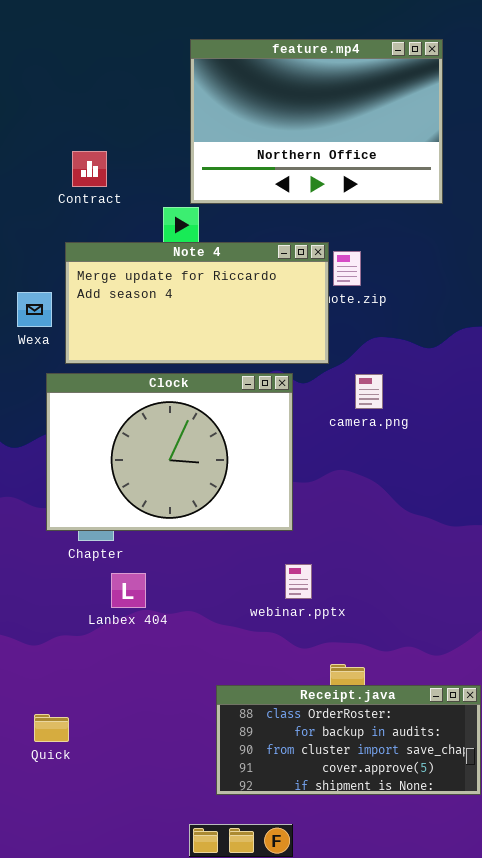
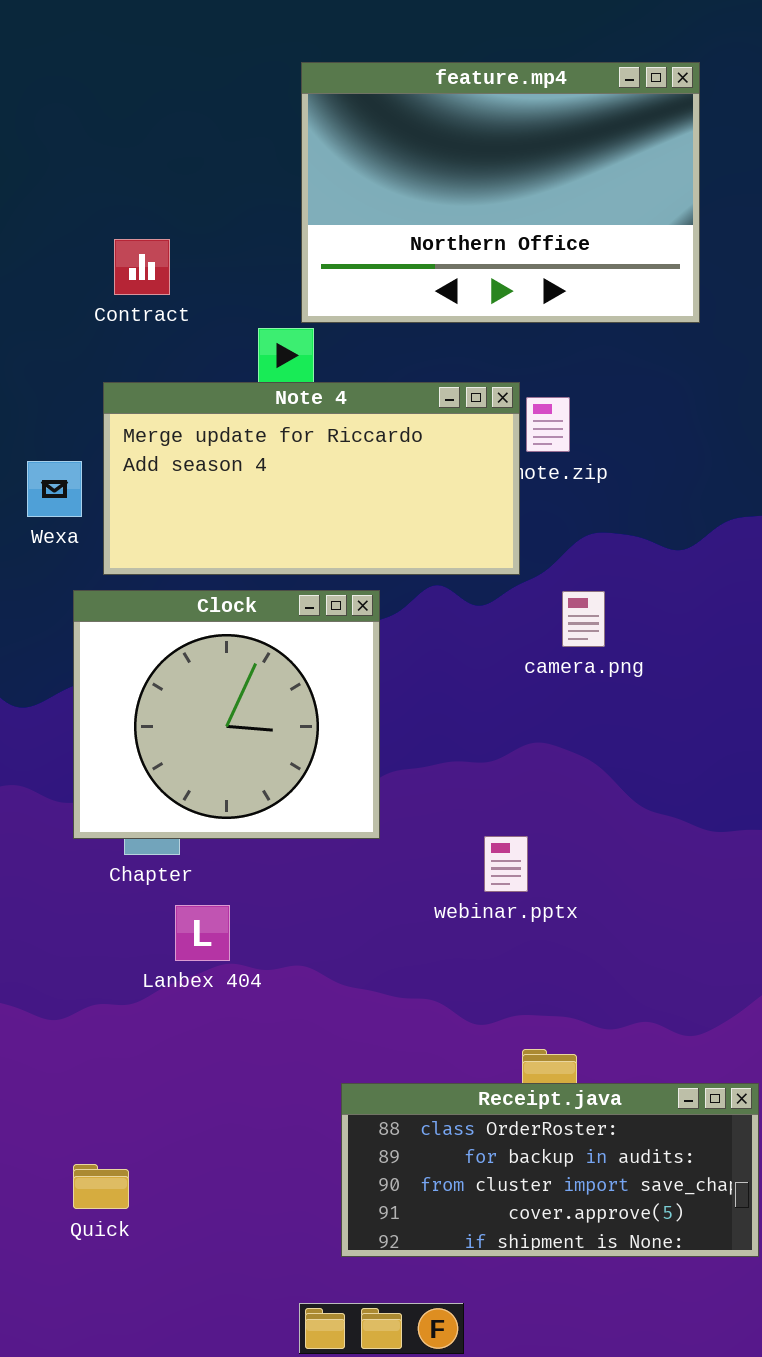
Clock: [46,373,293,531] -> [73,590,380,839], resized
webinar.pptx: [285,564,312,599] -> [484,836,528,892], moved
Quick: [34,714,69,742] -> [73,1164,129,1209], moved

